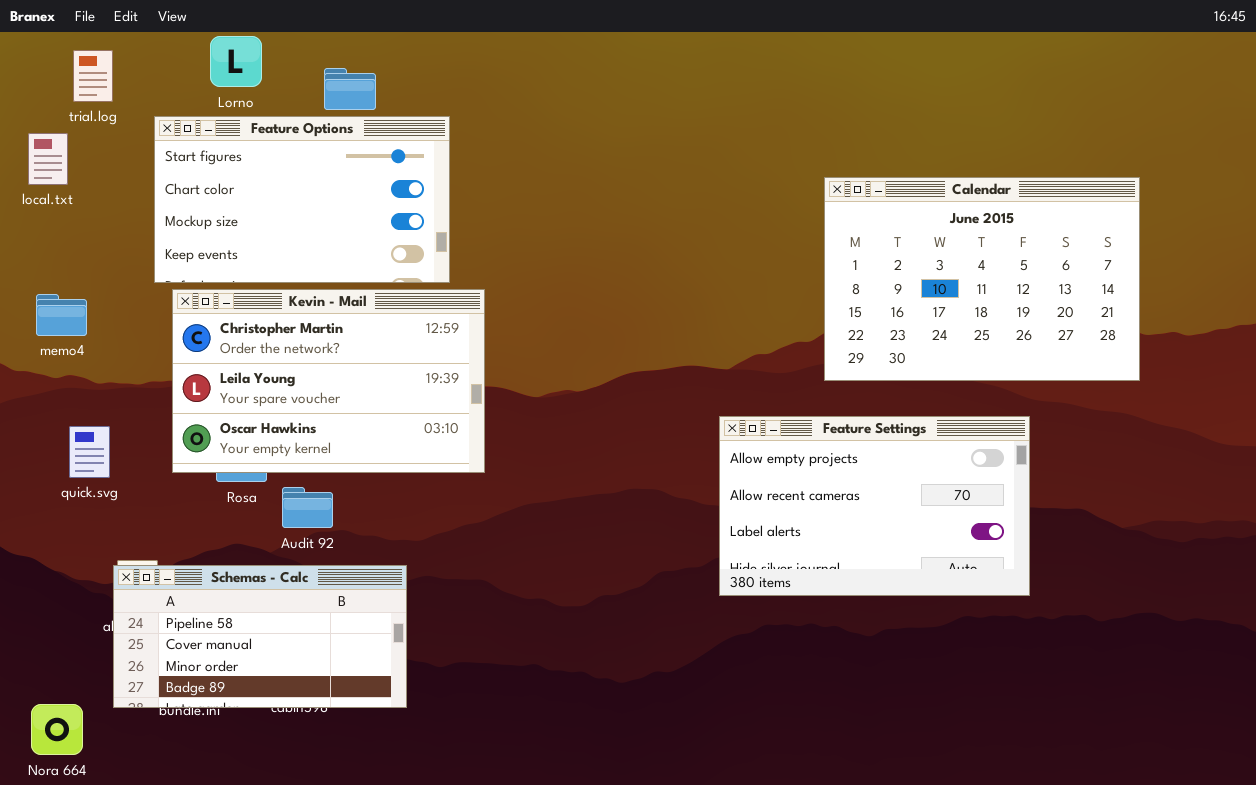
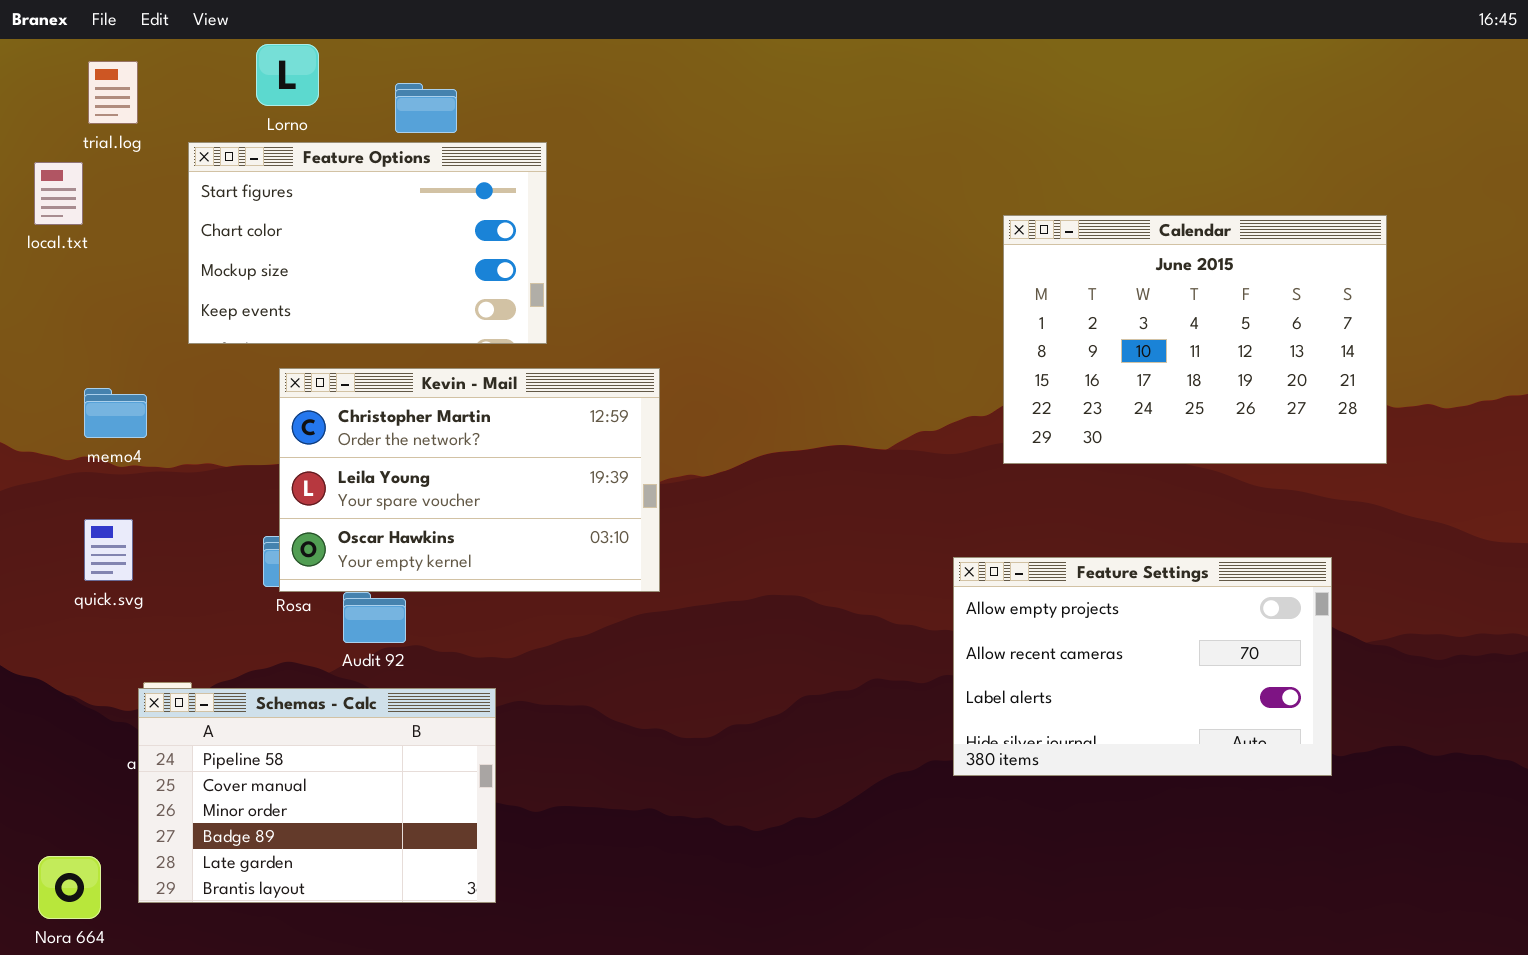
Kevin - Mail: [172,289,485,473] -> [279,368,660,592], moved
memo4: [36,294,87,336] -> [84,388,147,438], moved
Feature Settings: [719,416,1030,596] -> [953,557,1332,776], moved
Schemas - Calc: [113,565,407,708] -> [138,688,496,903], resized

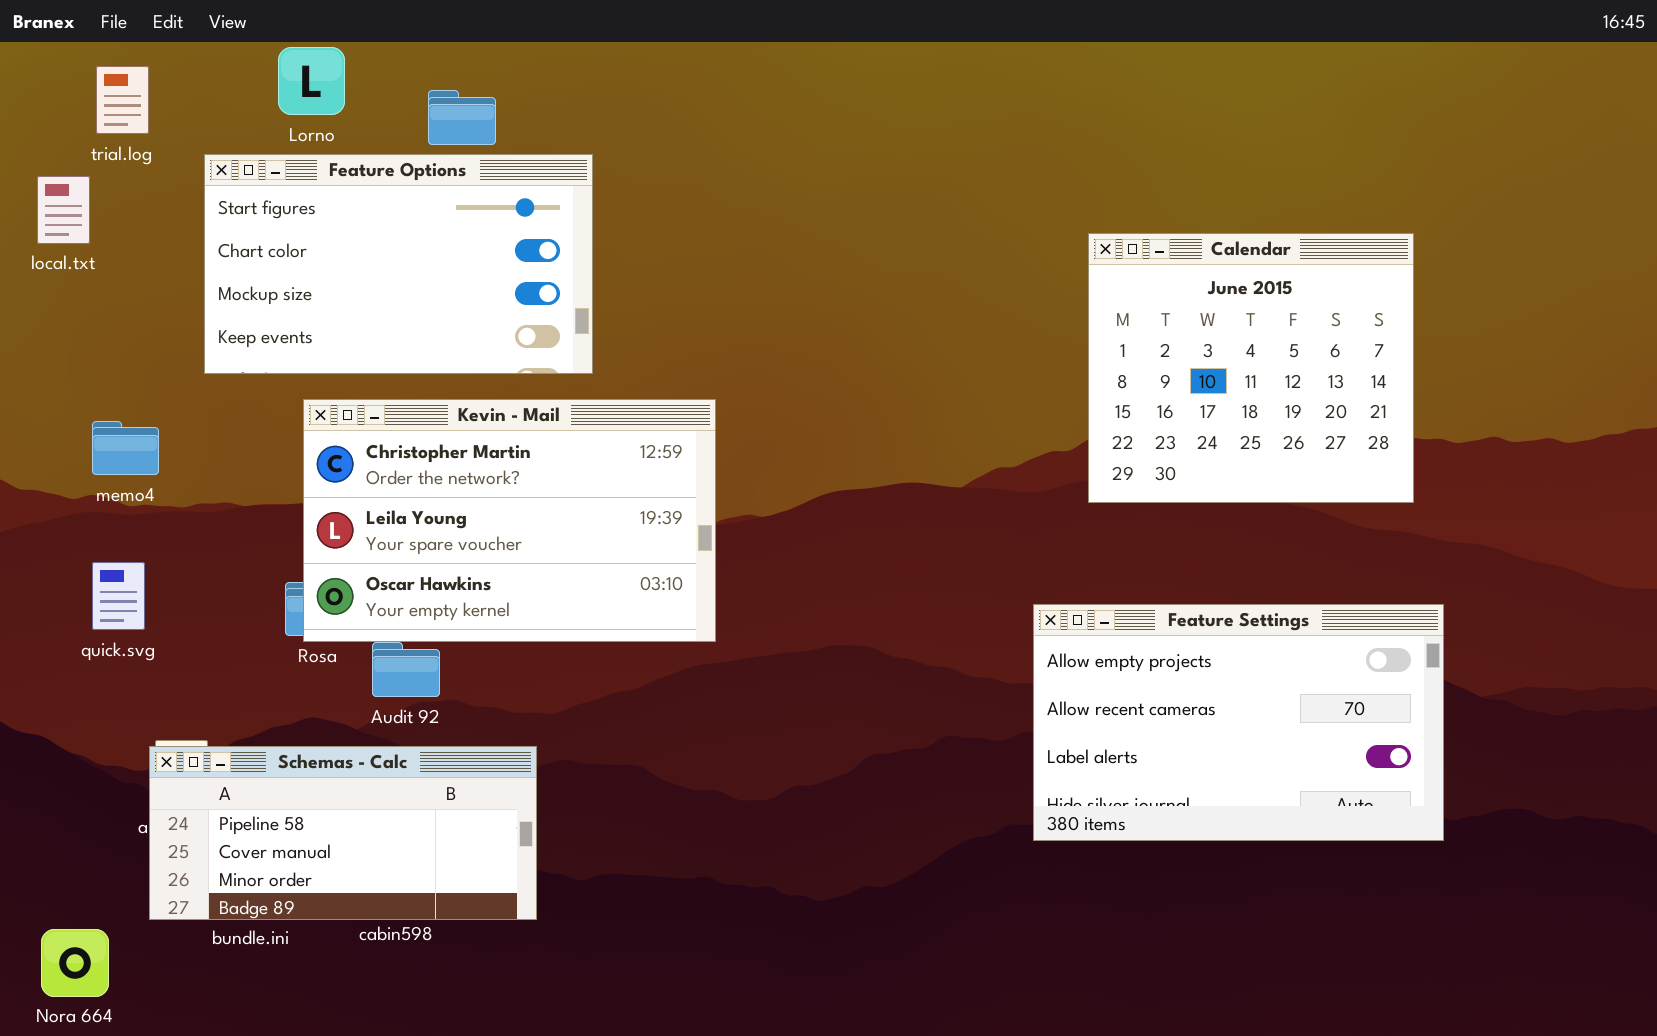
Calendar: [1003,215,1387,464] -> [1088,233,1414,503], resized
Schemas - Calc: [138,688,496,903] -> [149,746,537,920], resized

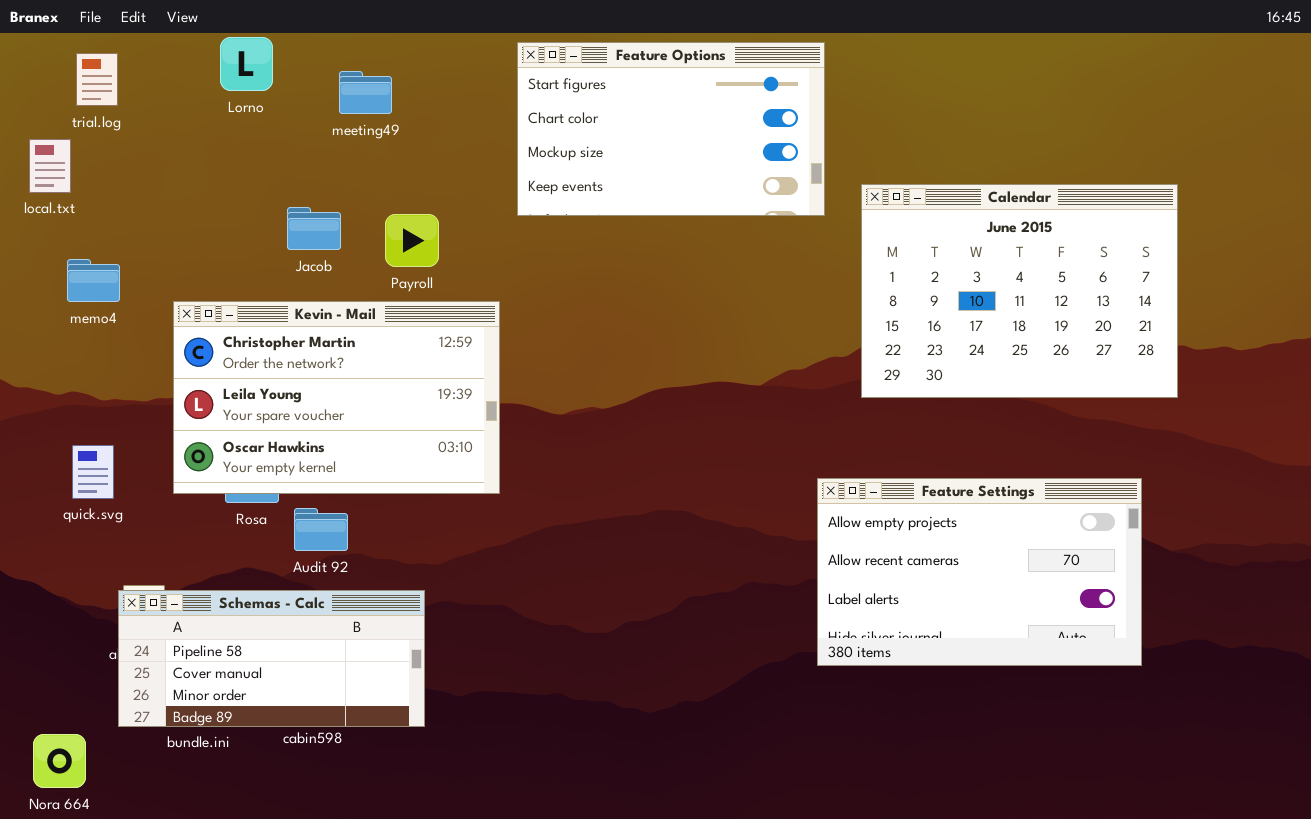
Feature Options: [204,154,593,374] -> [517,42,825,216], moved
Calendar: [1088,233,1414,503] -> [861,184,1178,398], resized
Kevin - Mail: [303,399,716,642] -> [173,301,500,494], moved
memo4: [92,421,159,475] -> [67,259,120,302], moved

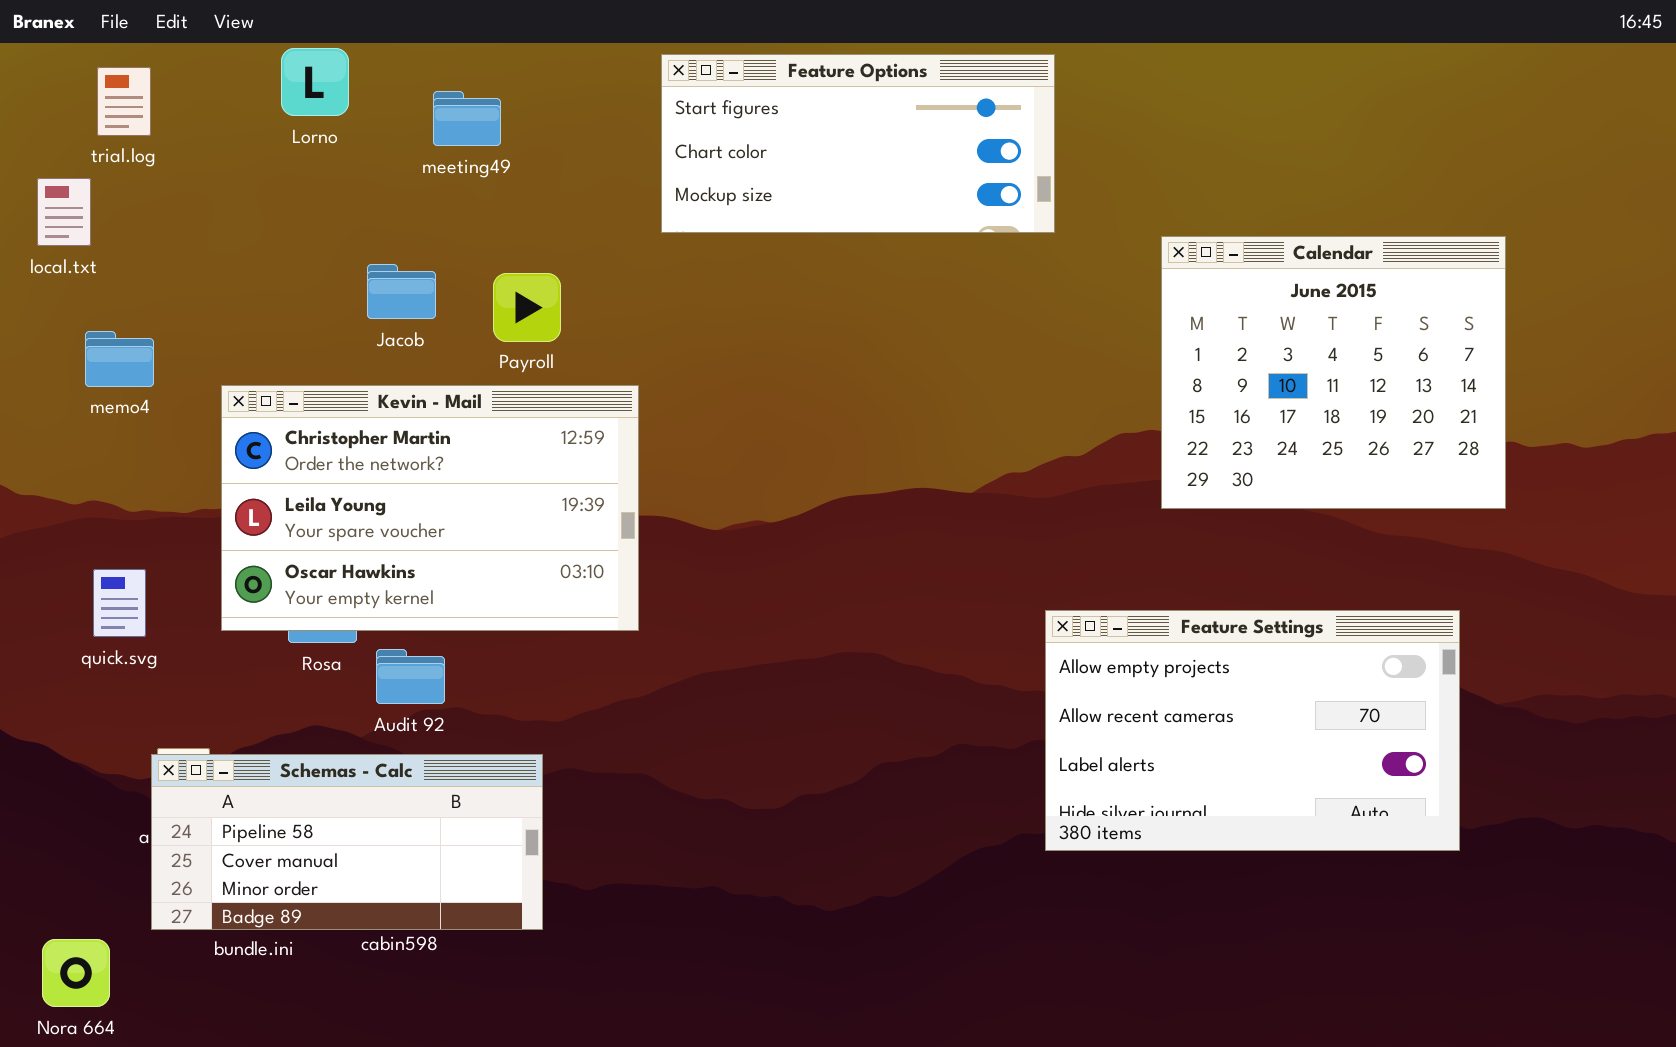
Feature Options: [517,42,825,216] -> [661,54,1055,233], resized
Calendar: [861,184,1178,398] -> [1161,236,1506,509], resized

